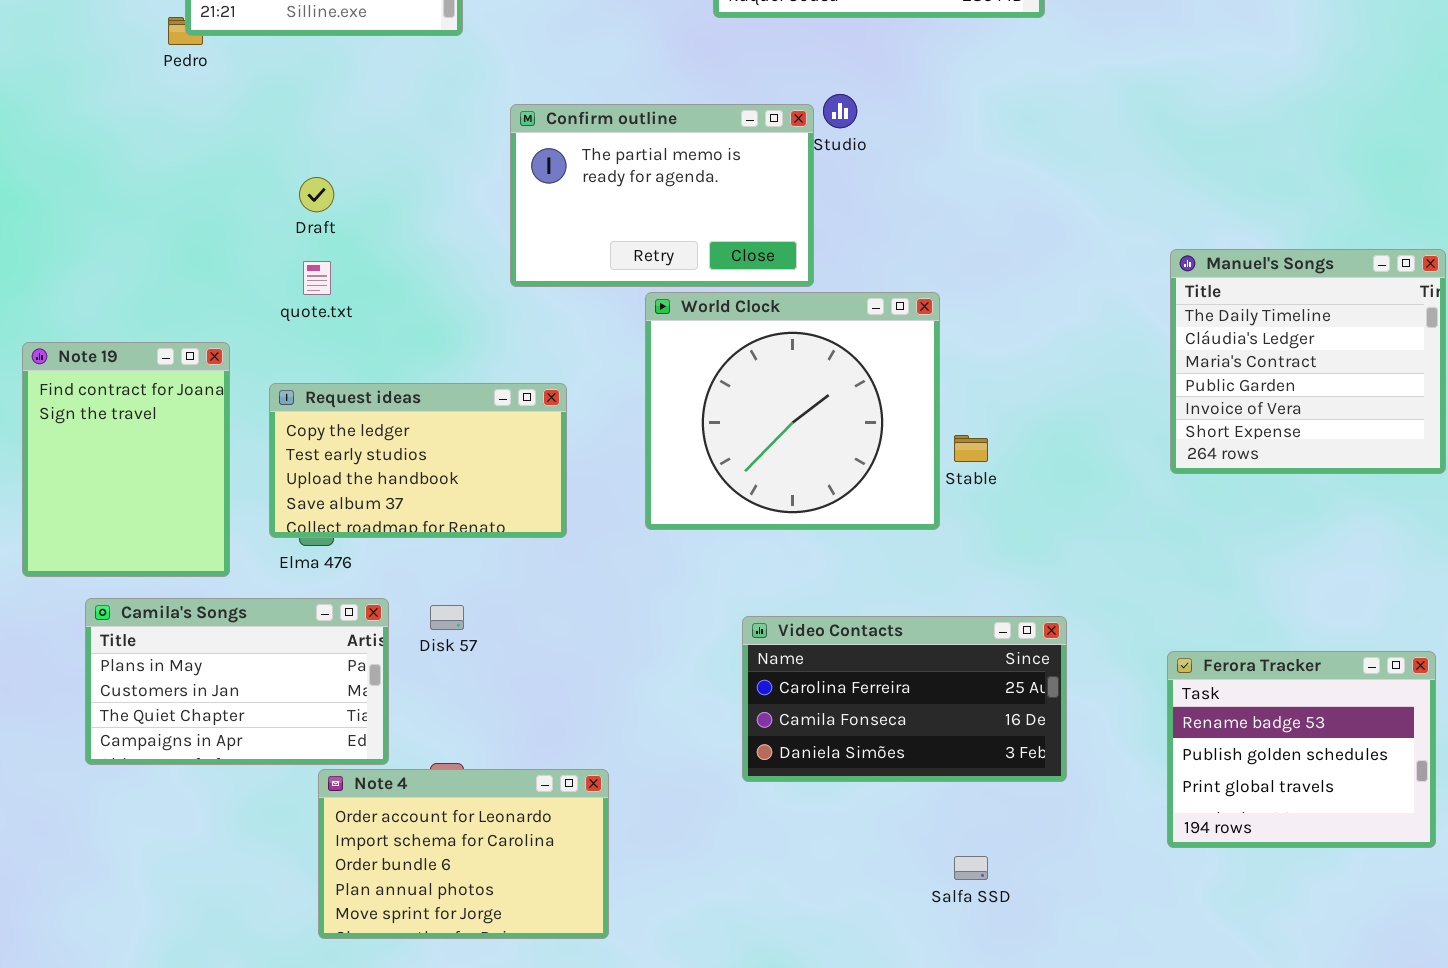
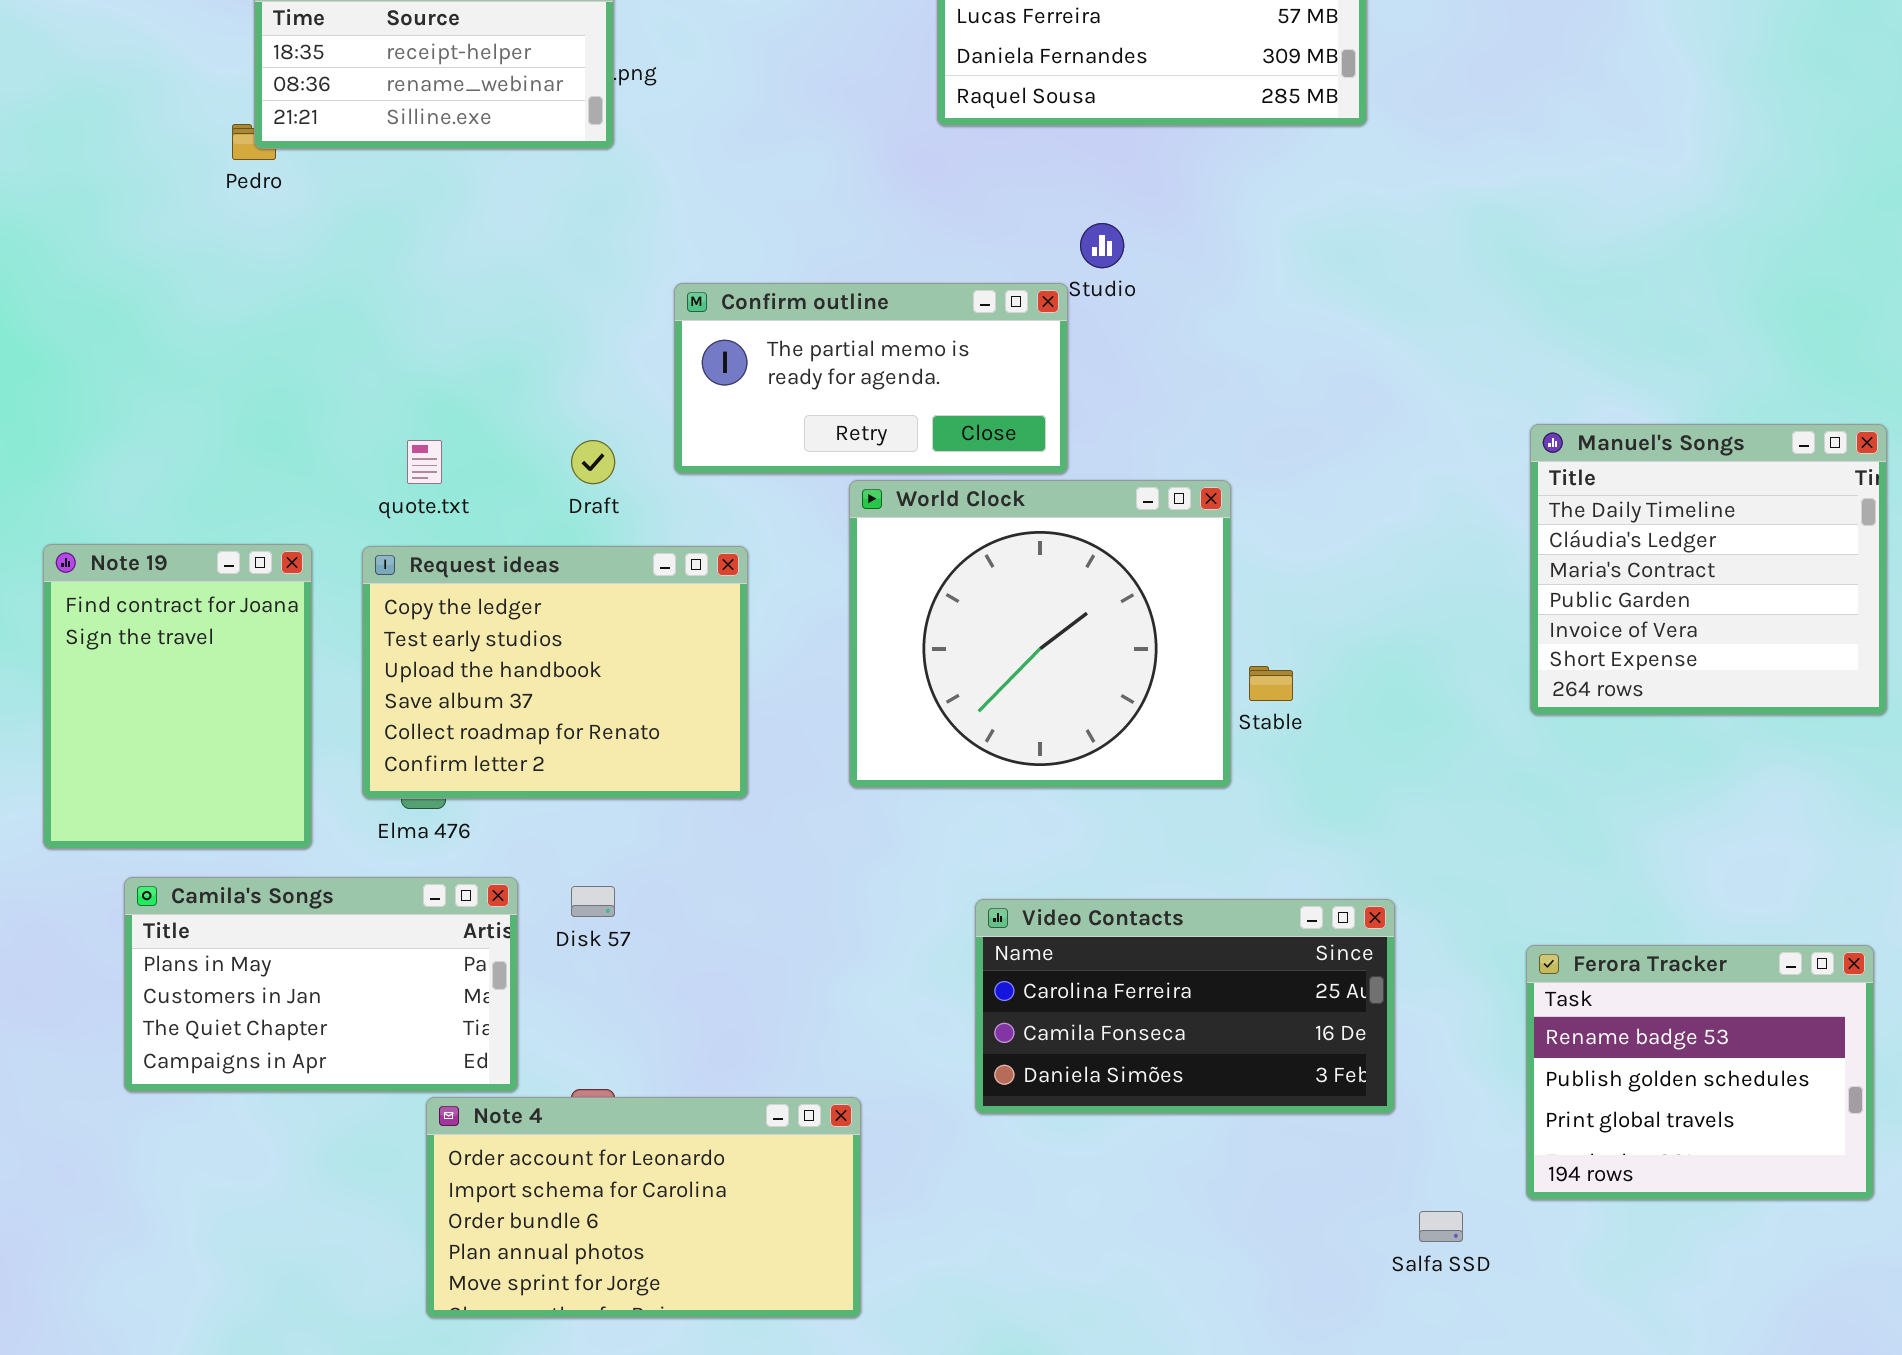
Confirm outline: [510,104,814,287] -> [674,283,1068,474], resized
Draft: [299,177,334,212] -> [571,440,615,484], moved
Request ideas: [269,383,567,538] -> [362,546,748,799], resized
Note 4: [318,769,609,939] -> [426,1097,861,1318], resized
Salfa SSD: [954,856,988,880] -> [1419,1211,1463,1242], moved

